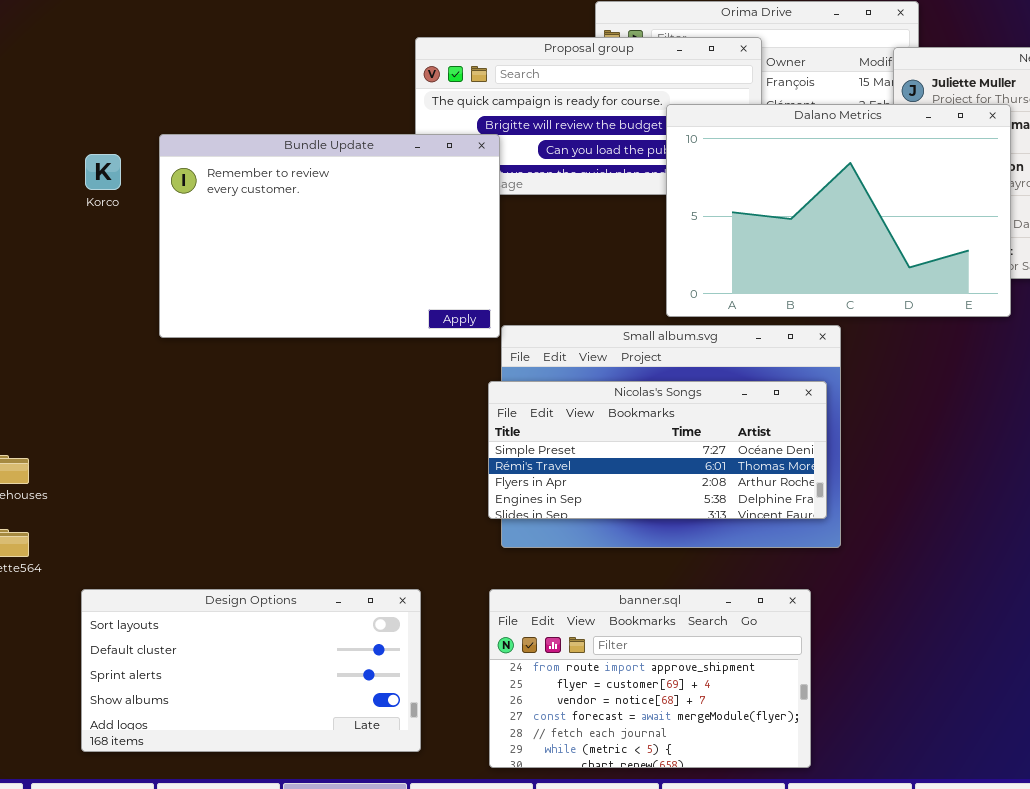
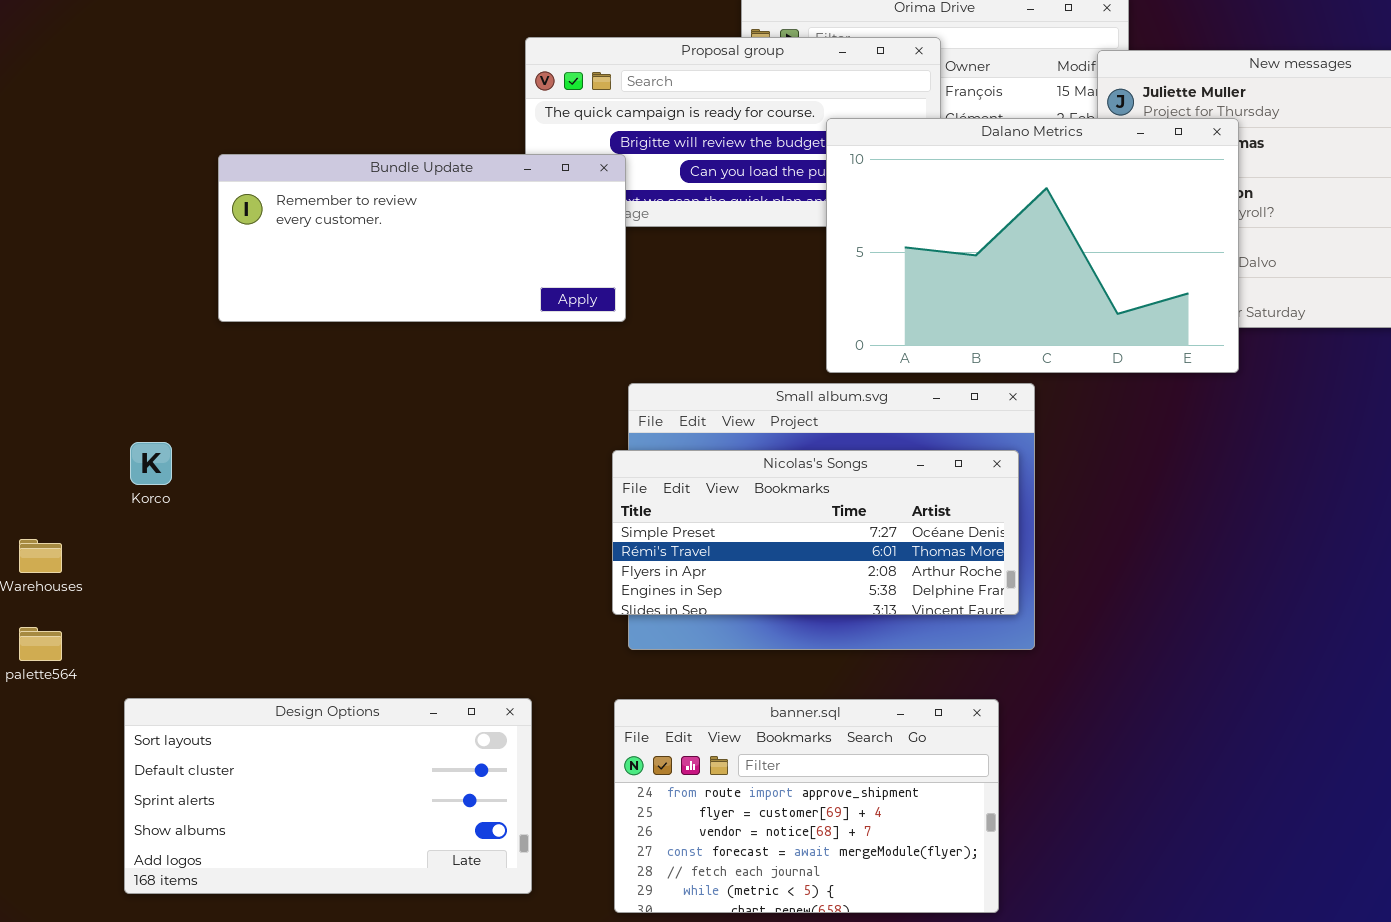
Bundle Update: [159,134,500,338] -> [218,154,626,322], resized
Korco: [85,154,121,190] -> [130,442,172,485], moved

